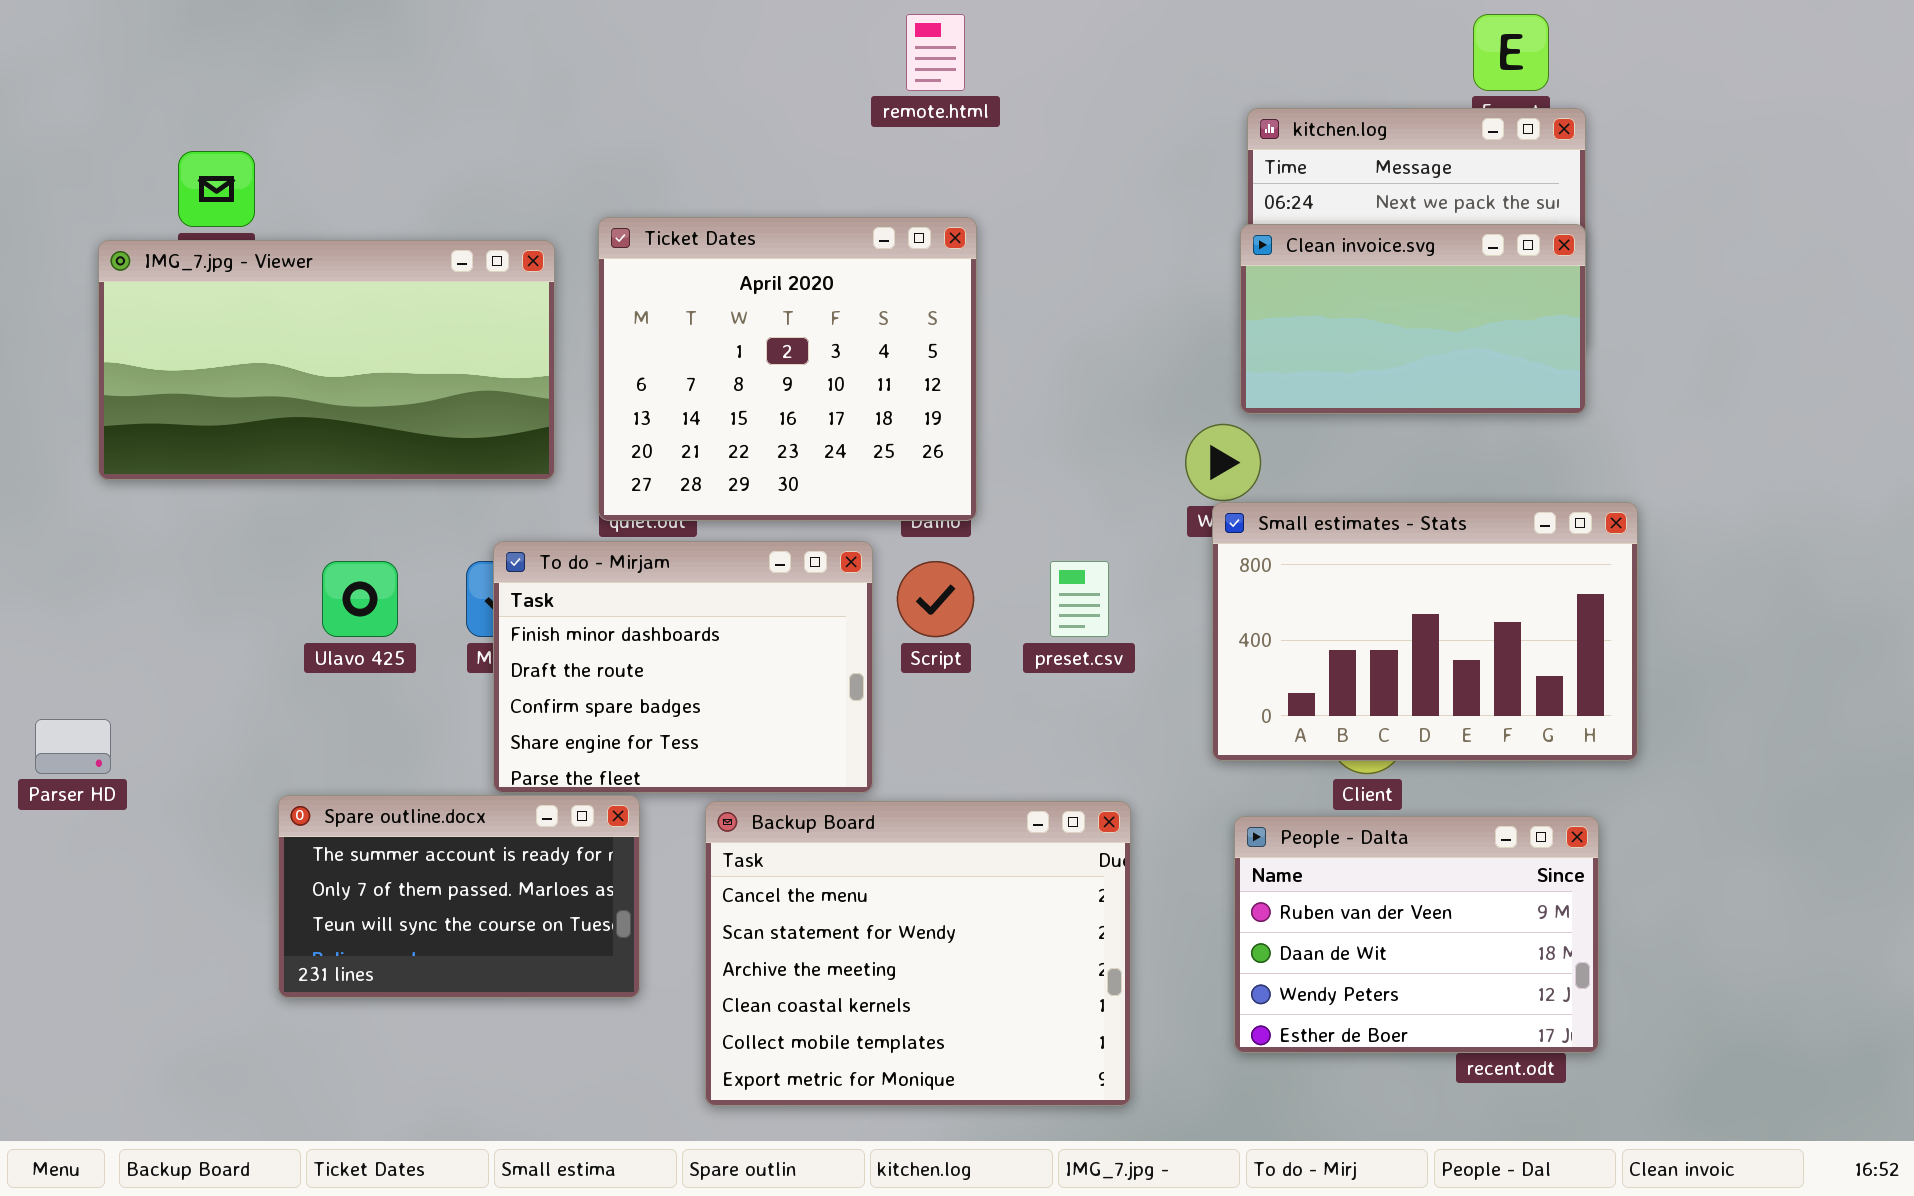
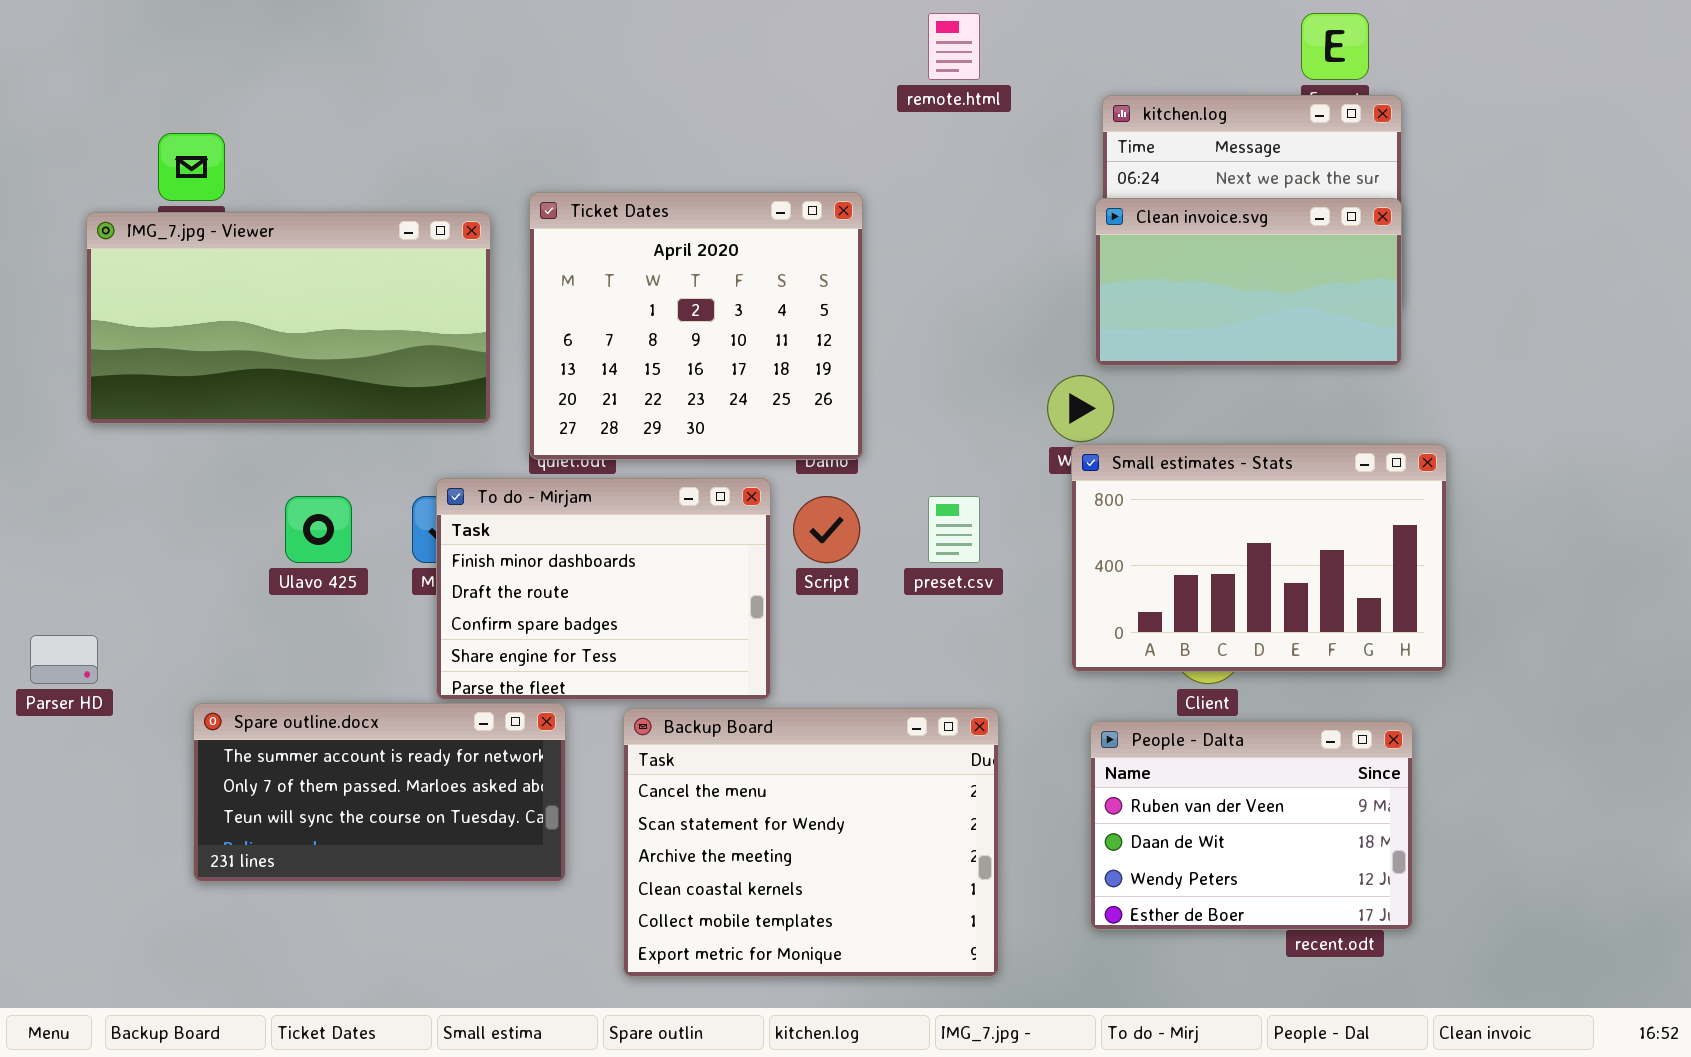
remote.html: [906,14,965,91] -> [928,13,980,80], moved
Spare outline.docx: [278,795,640,998] -> [193,703,566,882], resized

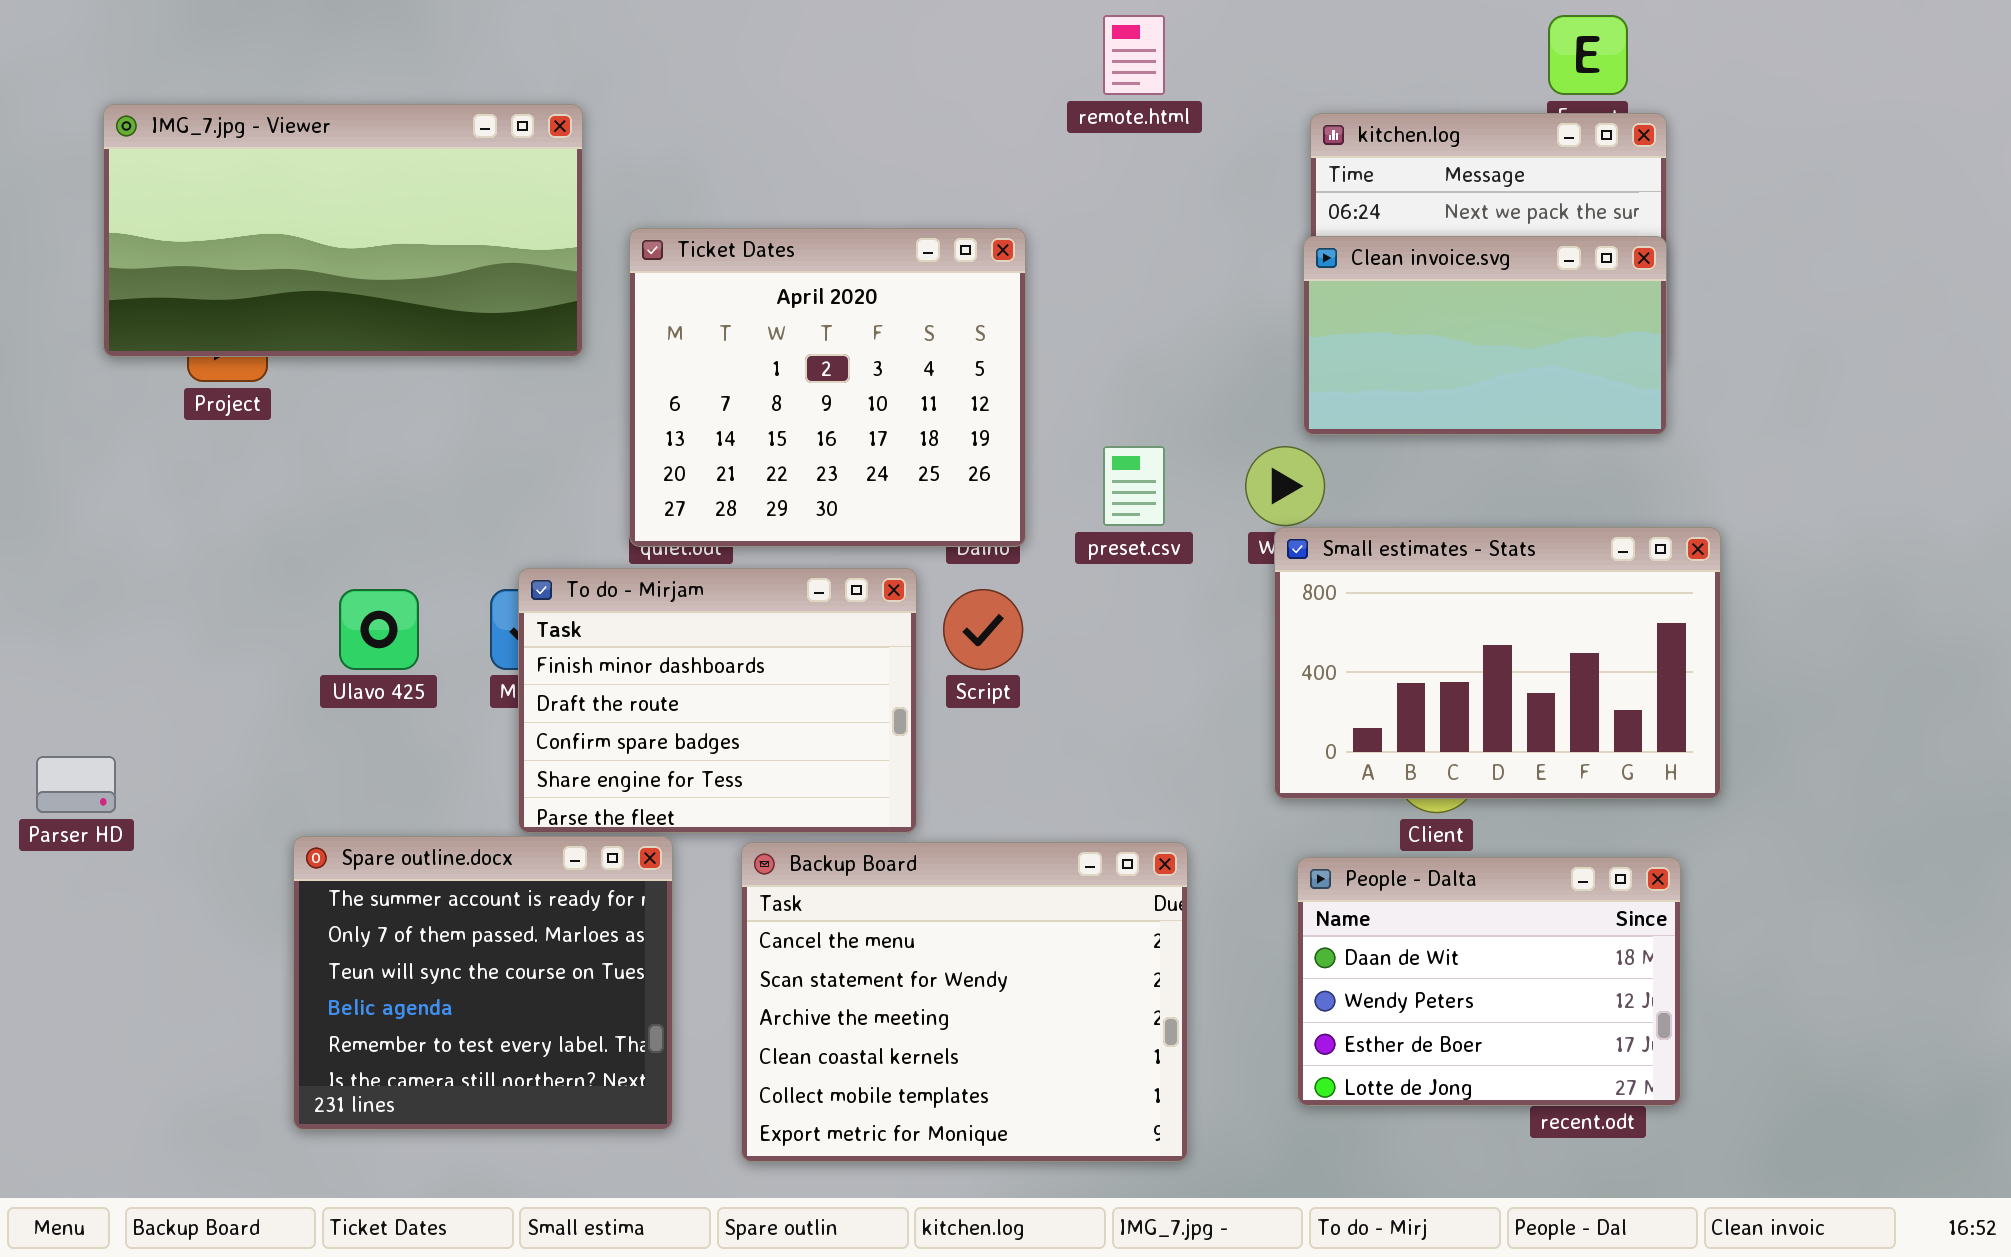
IMG_7.jpg - Viewer: [86,212,491,424] -> [103,104,583,357], moved
preset.csv: [928,496,980,563] -> [1103,446,1165,526], moved
Spare outline.docx: [193,703,566,882] -> [293,836,673,1130], resized
People - Dalta: [1090,721,1413,930] -> [1297,857,1681,1106], scrolled down 1 row

